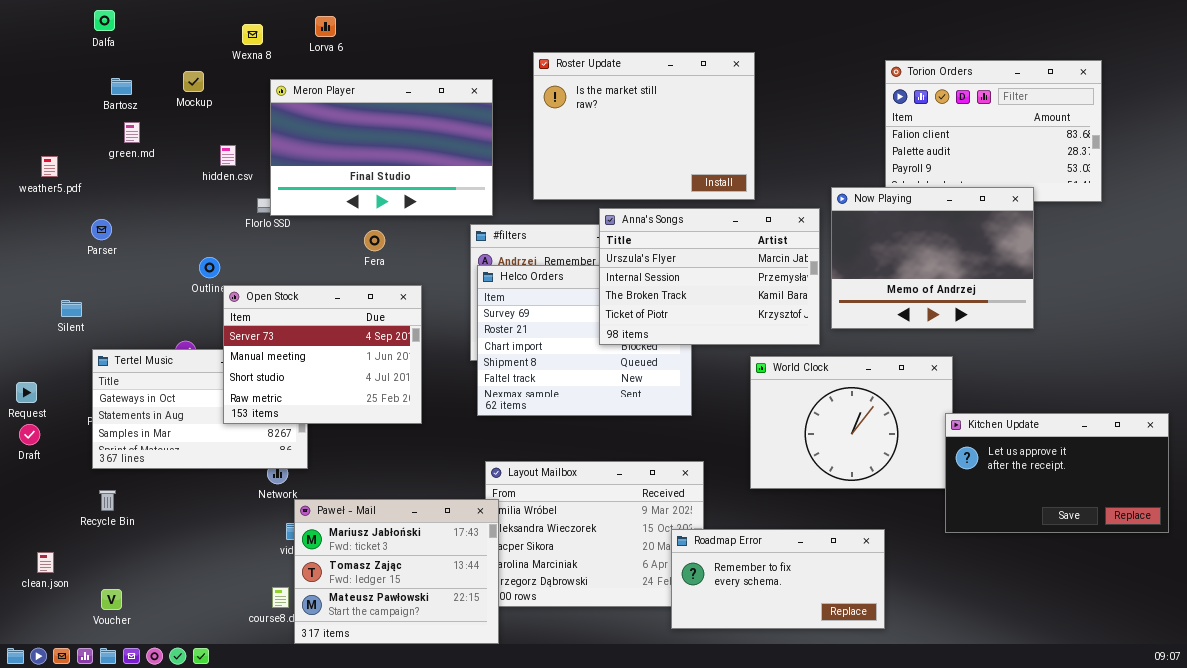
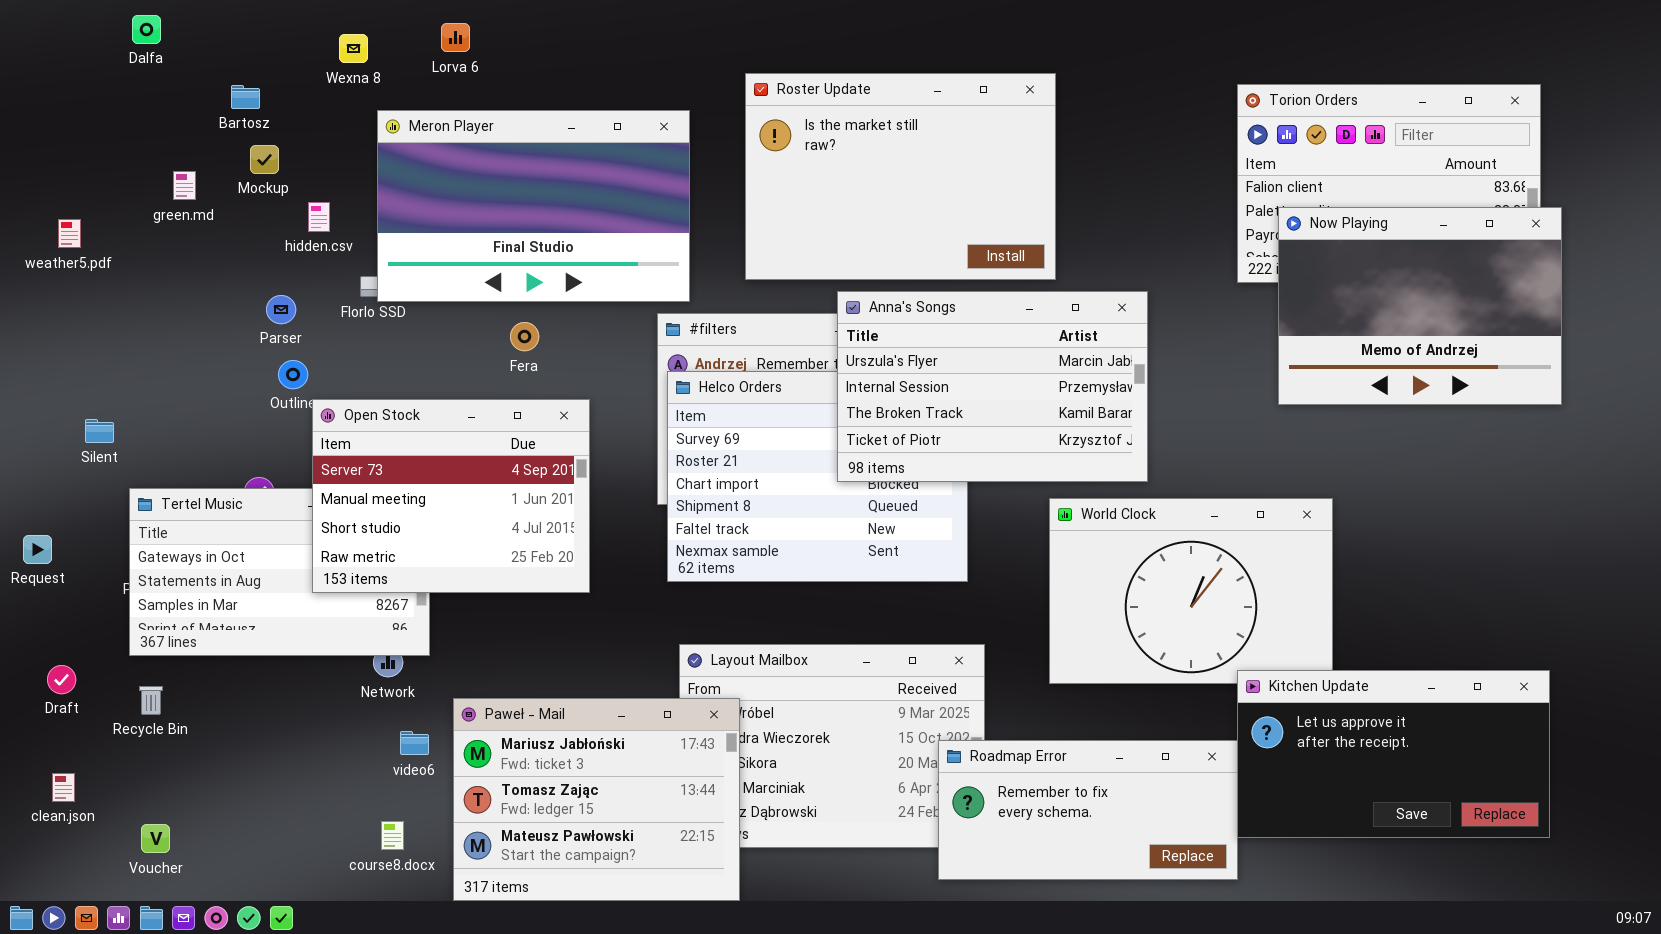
Mockup: [183,71,204,92] -> [250,145,279,174], moved
Bartosz: [111,78,132,95] -> [231,85,260,109], moved
Now Playing: [831,187,1034,329] -> [1278,207,1562,405], moved
Parser: [91,219,112,240] -> [266,295,296,324], moved
Kitchen Update: [945,413,1169,533] -> [1237,670,1550,838], moved
Draft: [19,424,40,445] -> [47,665,76,694], moved
Paweł - Mail: [294,499,499,644] -> [453,698,740,901], moved

